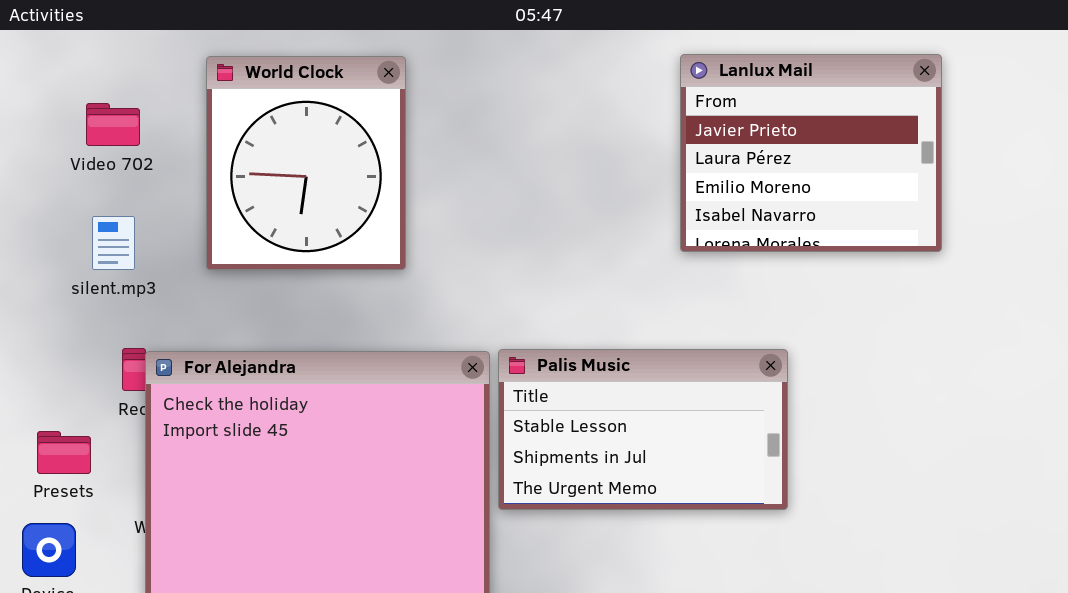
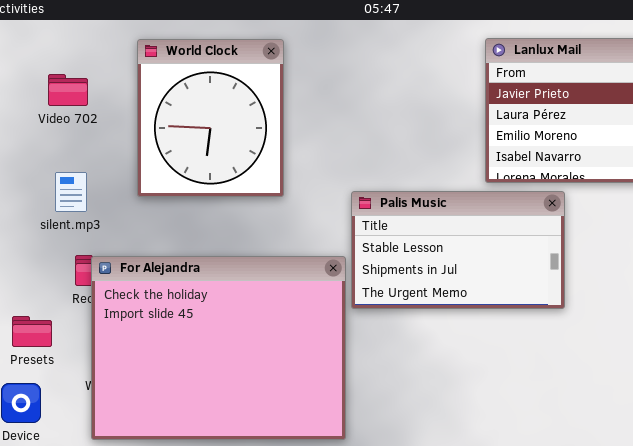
silent.mp3: [92,216,135,270] -> [55,172,87,212], moved
Palis Music: [498,349,788,510] -> [351,191,565,309], moved

